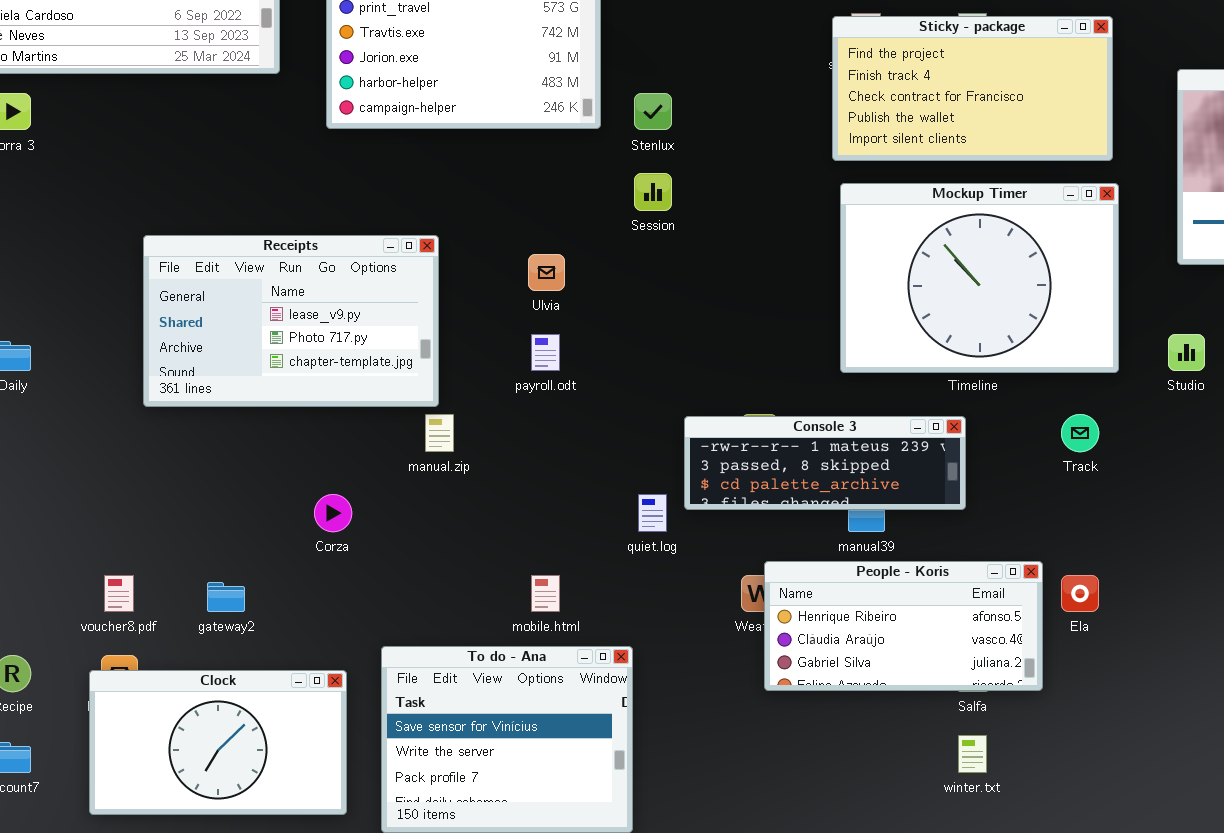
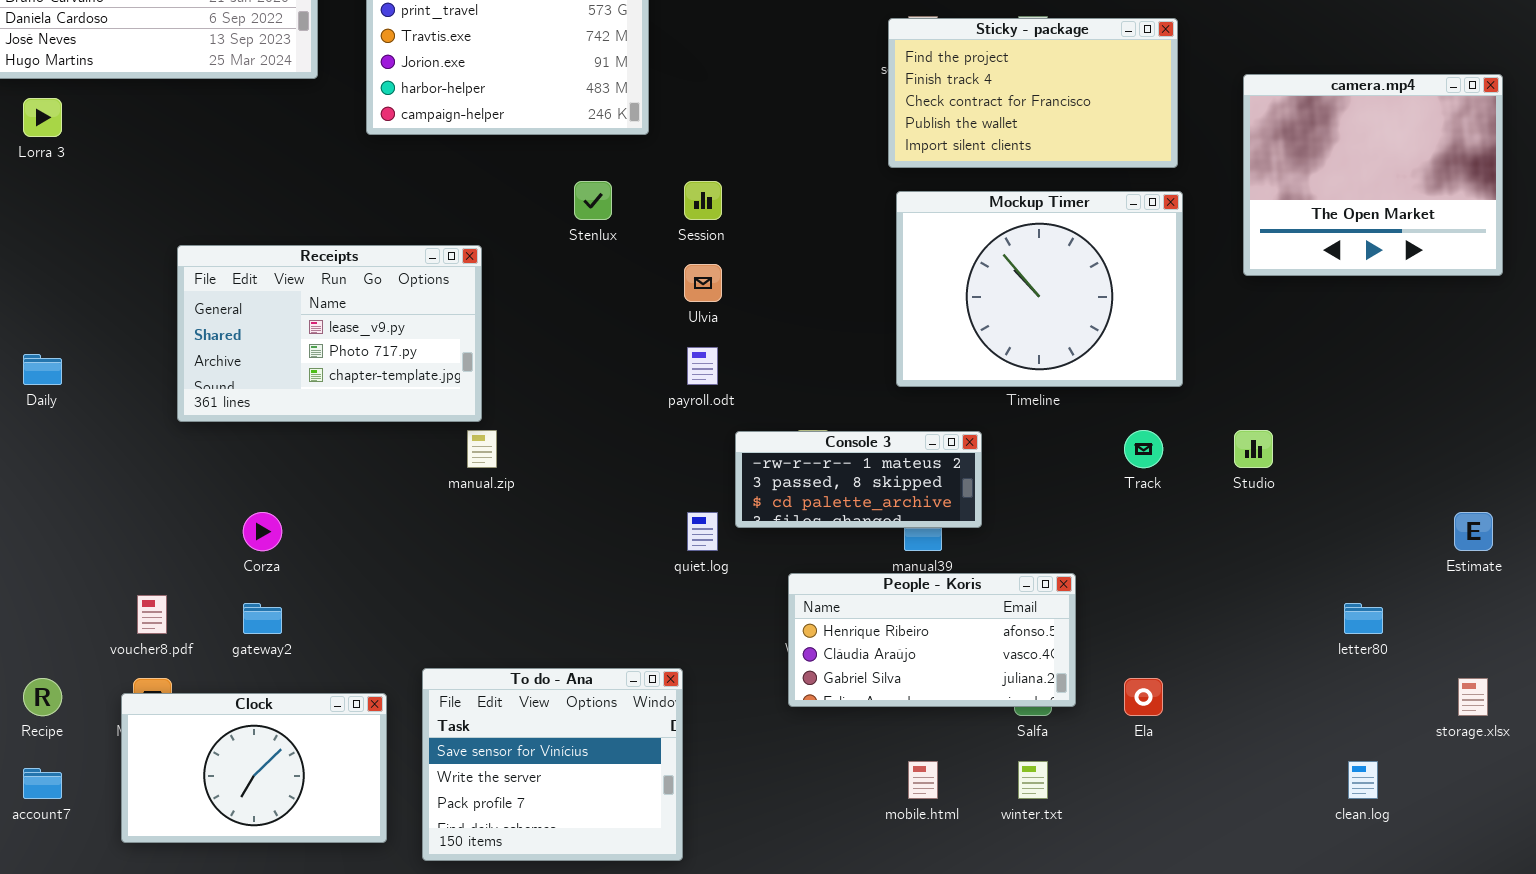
Stenlux: [634,93,672,130] -> [574,181,612,220], moved
Ulvia: [528,254,565,291] -> [684,264,722,302], moved
payroll.odt: [531,334,560,371] -> [687,347,718,385], moved
Studio: [1168,334,1205,371] -> [1234,430,1273,468], moved
Console 3: [684,416,966,510] -> [735,431,982,528], resized
Corza: [314,494,352,532] -> [243,512,282,551], moved
People - Koris: [764,561,1043,691] -> [788,573,1076,707], moved
mobile.html: [531,575,560,612] -> [908,761,938,799], moved
Ela: [1061,575,1099,612] -> [1124,678,1163,716], moved

